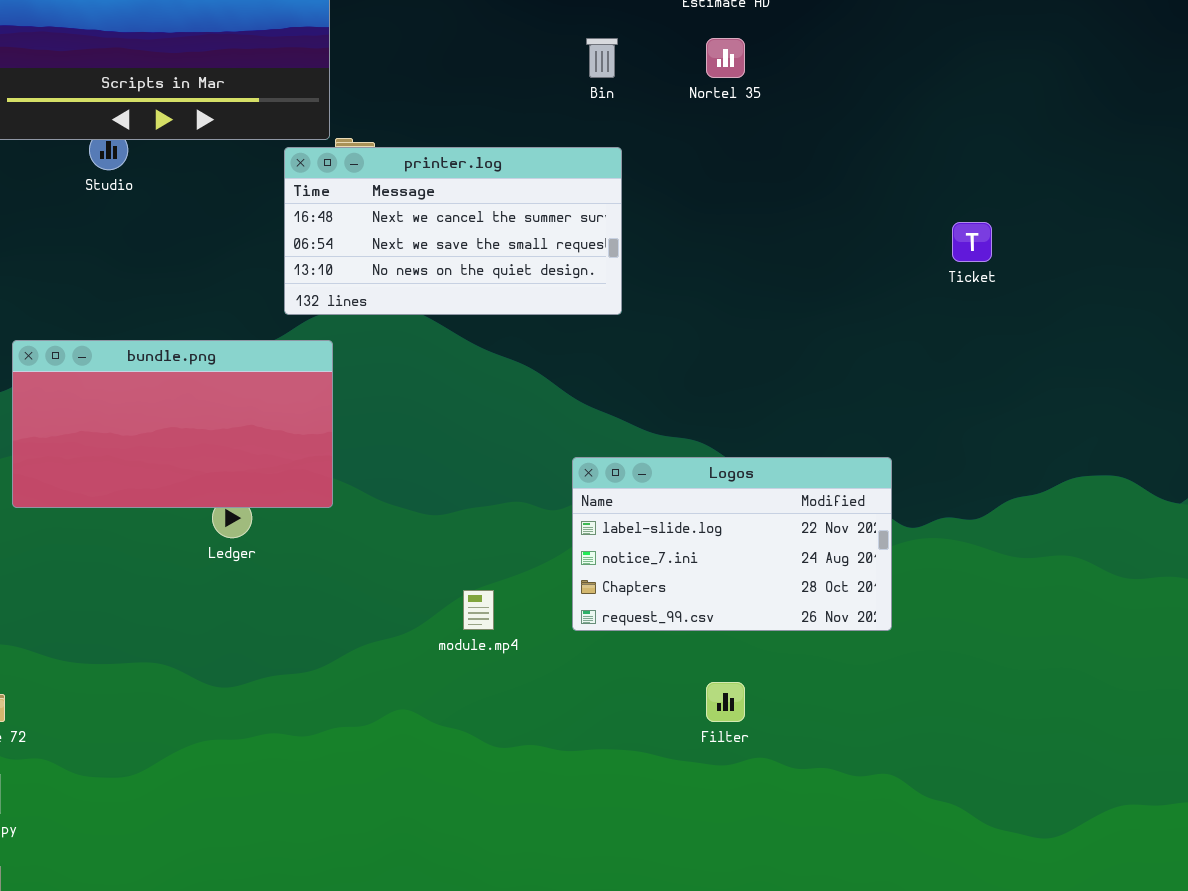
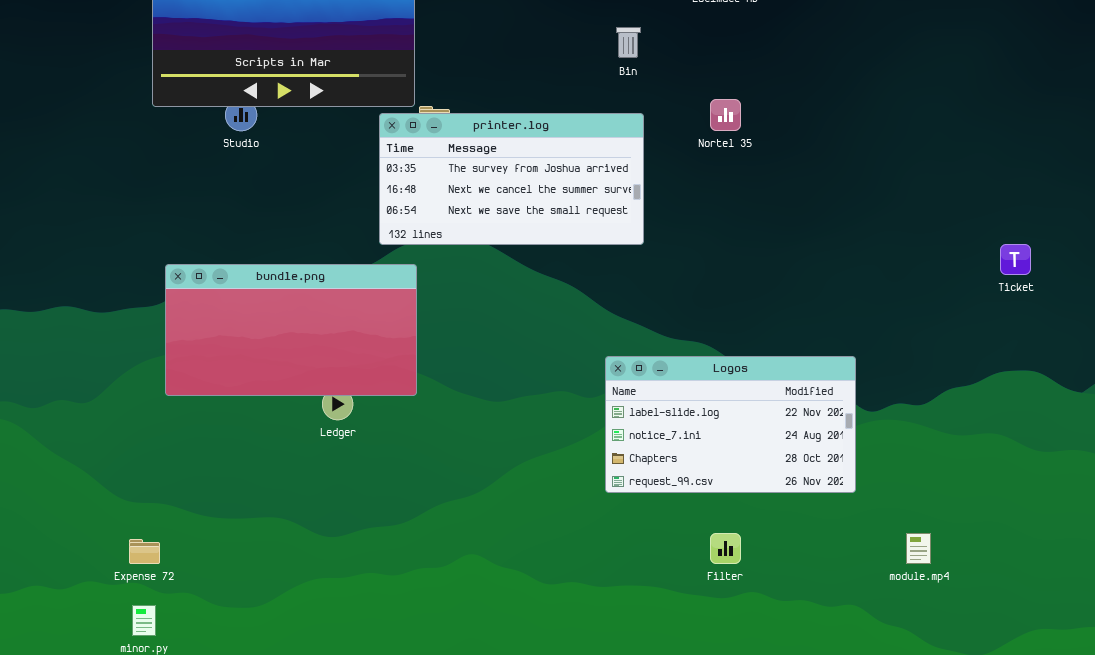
Nortel 35: [706,38,745,78] -> [710,99,741,131], moved
printer.log: [284,147,622,315] -> [379,113,644,245], scrolled up 1 row
Ticket: [952,222,992,262] -> [1000,244,1031,275], moved
module.mp4: [463,590,494,630] -> [906,533,931,564], moved

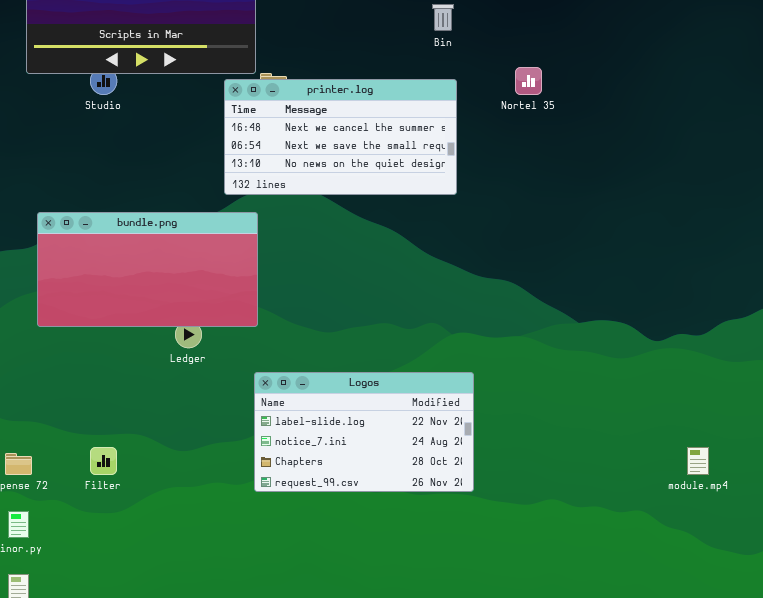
printer.log: [379,113,644,245] -> [224,79,457,195], scrolled down 1 row
Logos: [605,356,856,493] -> [254,372,474,492], moved
Filter: [710,533,741,564] -> [90,447,117,475], moved

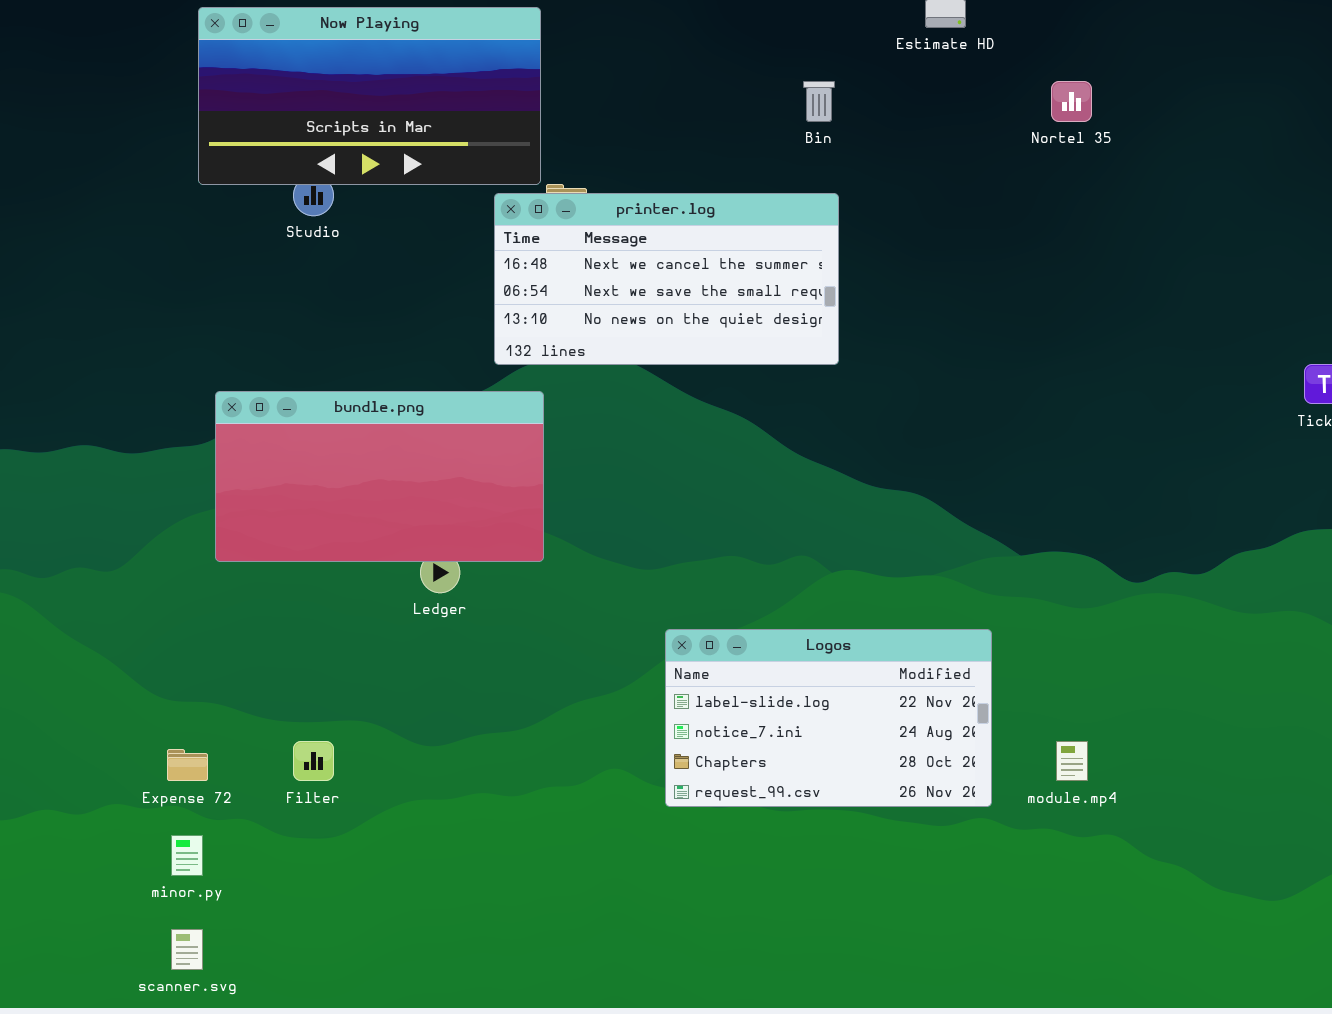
Nortel 35: [515,67,542,95] -> [1051,81,1092,122], moved
Logos: [254,372,474,492] -> [665,629,992,807], moved
module.mp4: [687,447,709,475] -> [1056,741,1088,781], moved

